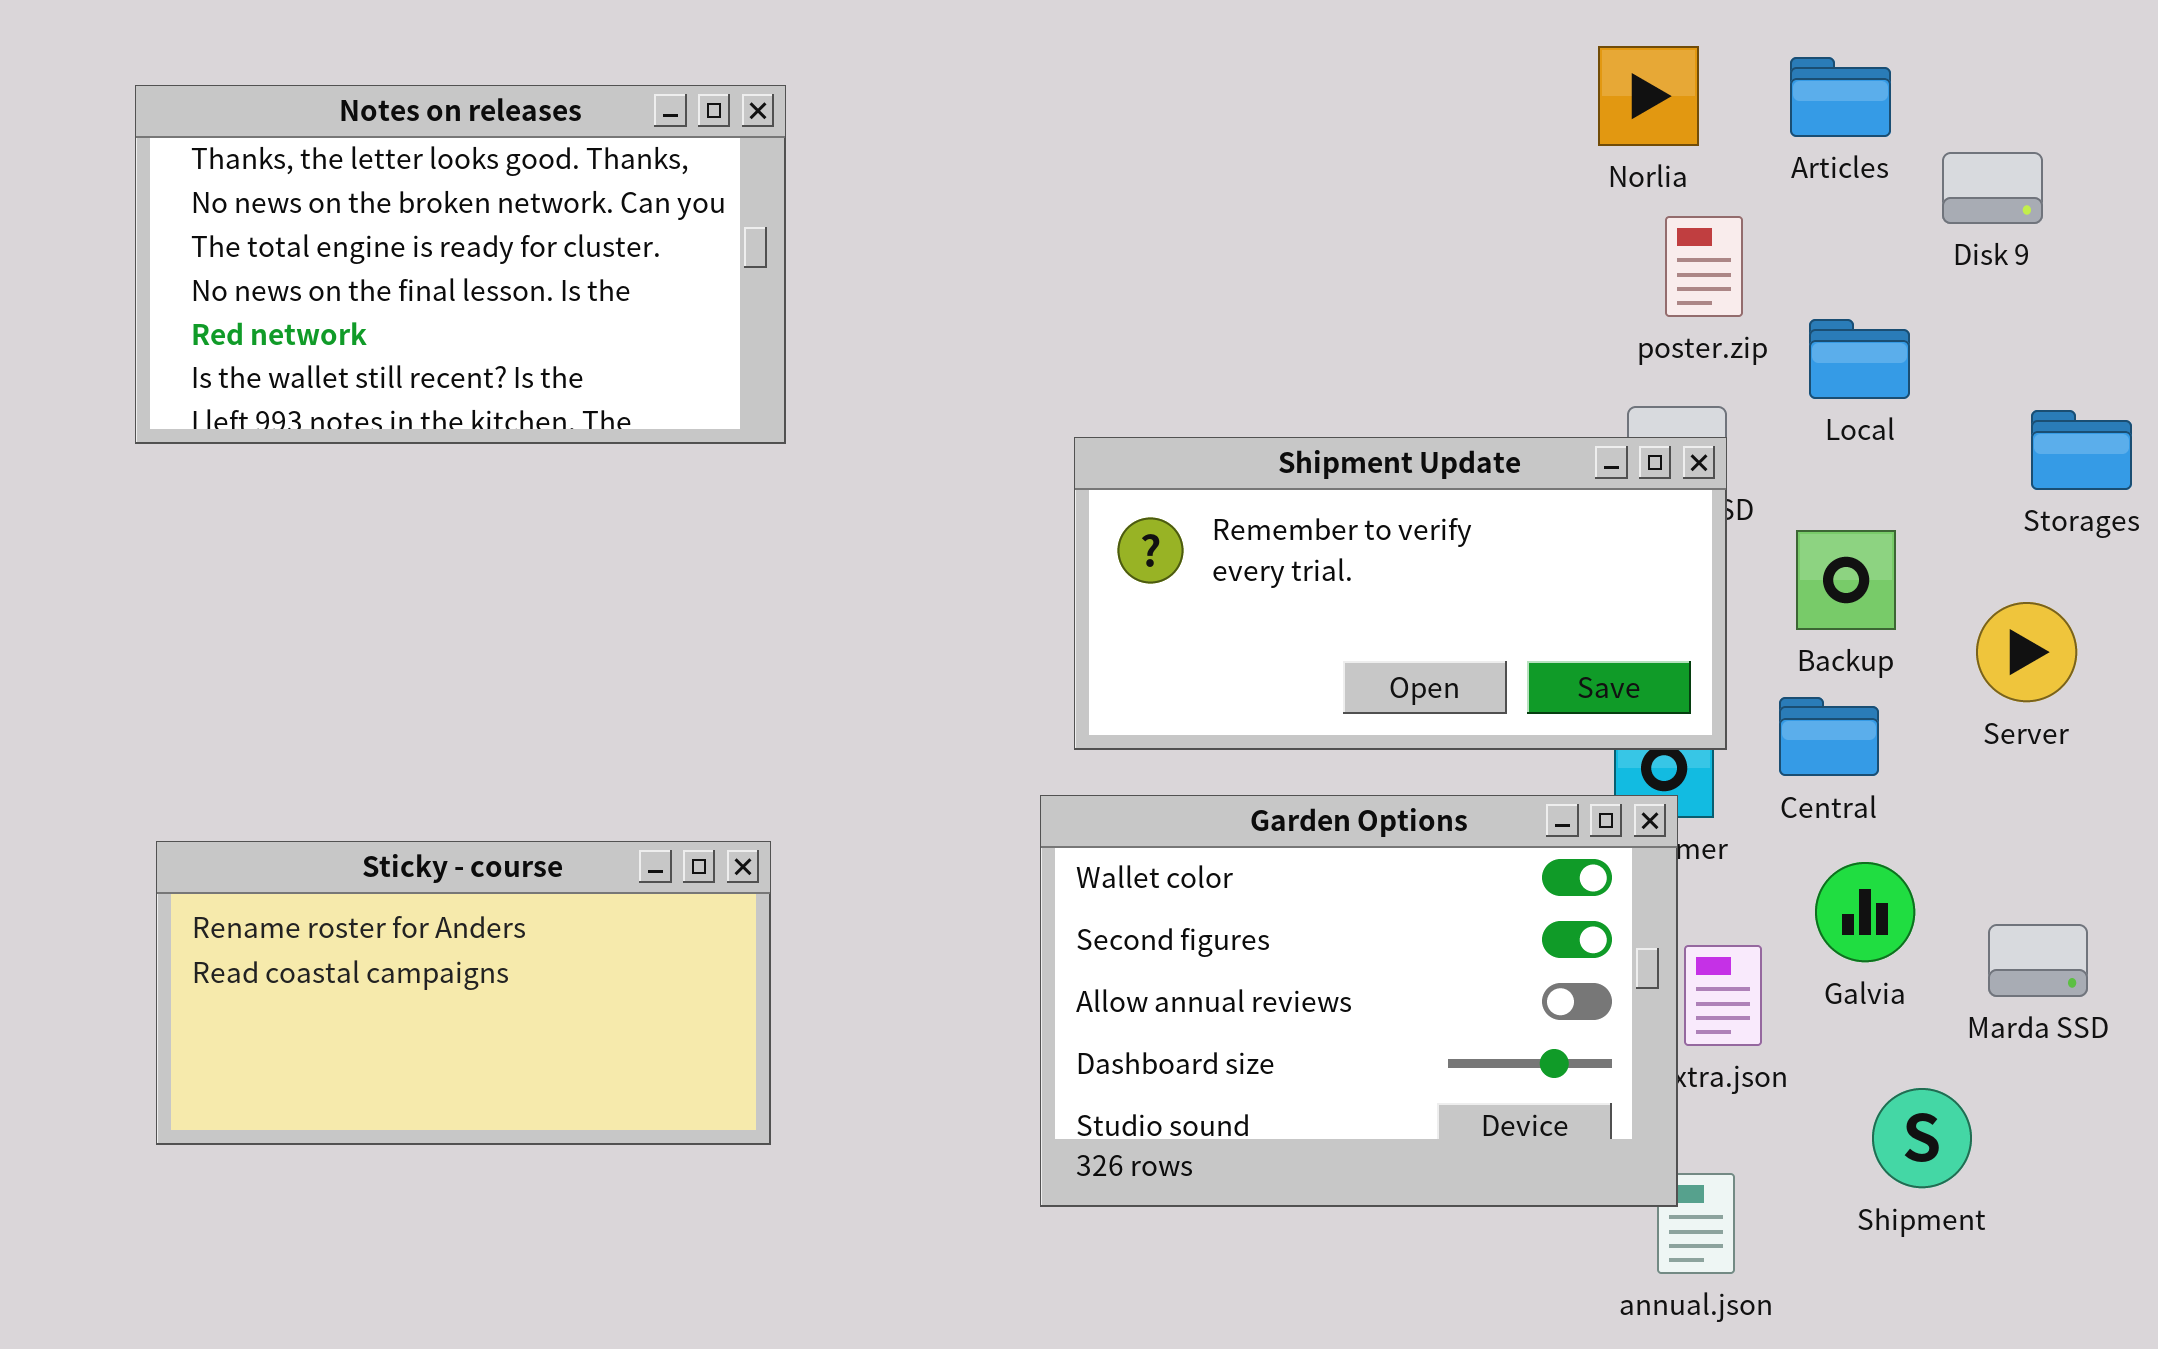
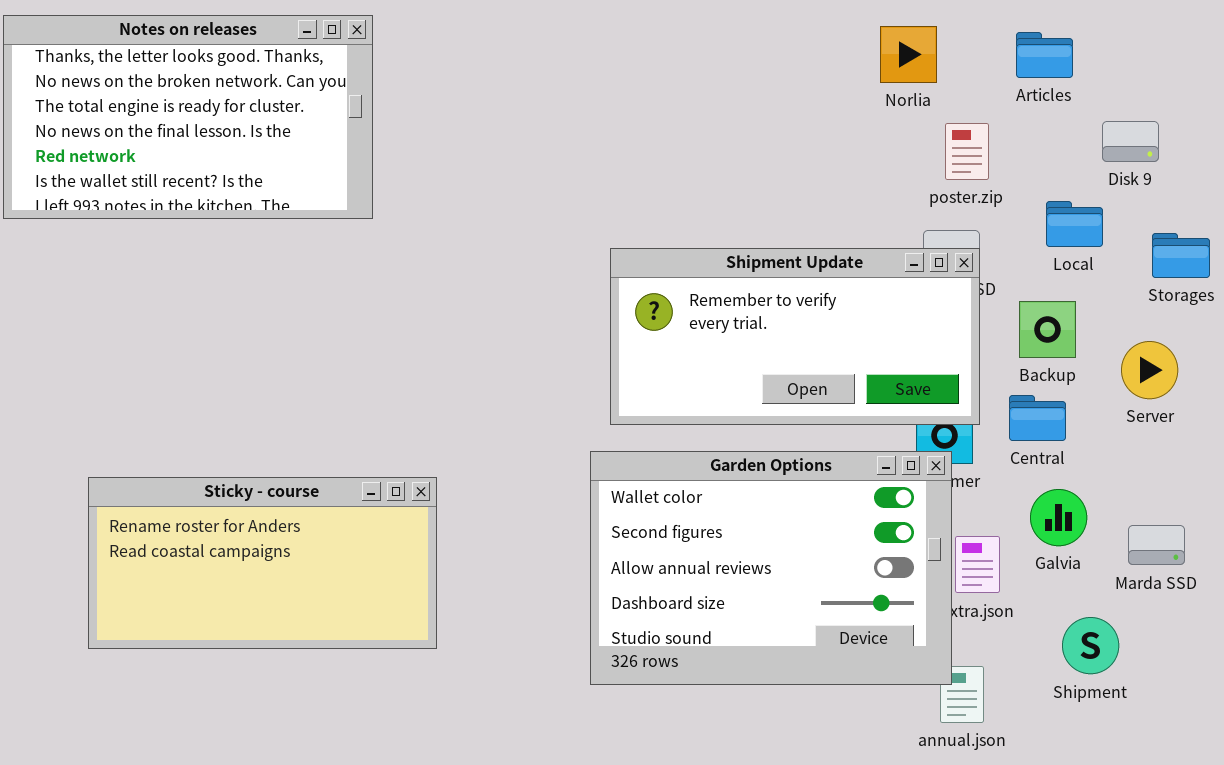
Norlia: [1598,46,1699,146] -> [880,26,937,83], moved
Notes on releases: [135,85,786,444] -> [3,15,373,219], moved
Disk 9: [1942,152,2043,224] -> [1102,121,1159,162], moved
Local: [1809,319,1910,399] -> [1046,201,1103,247], moved

